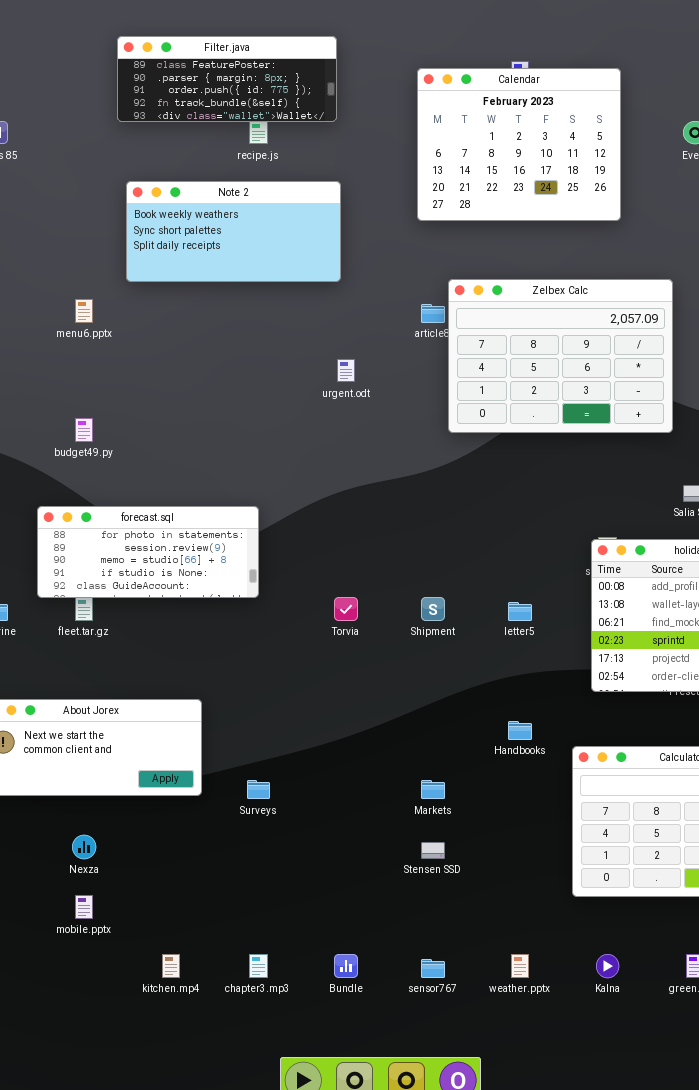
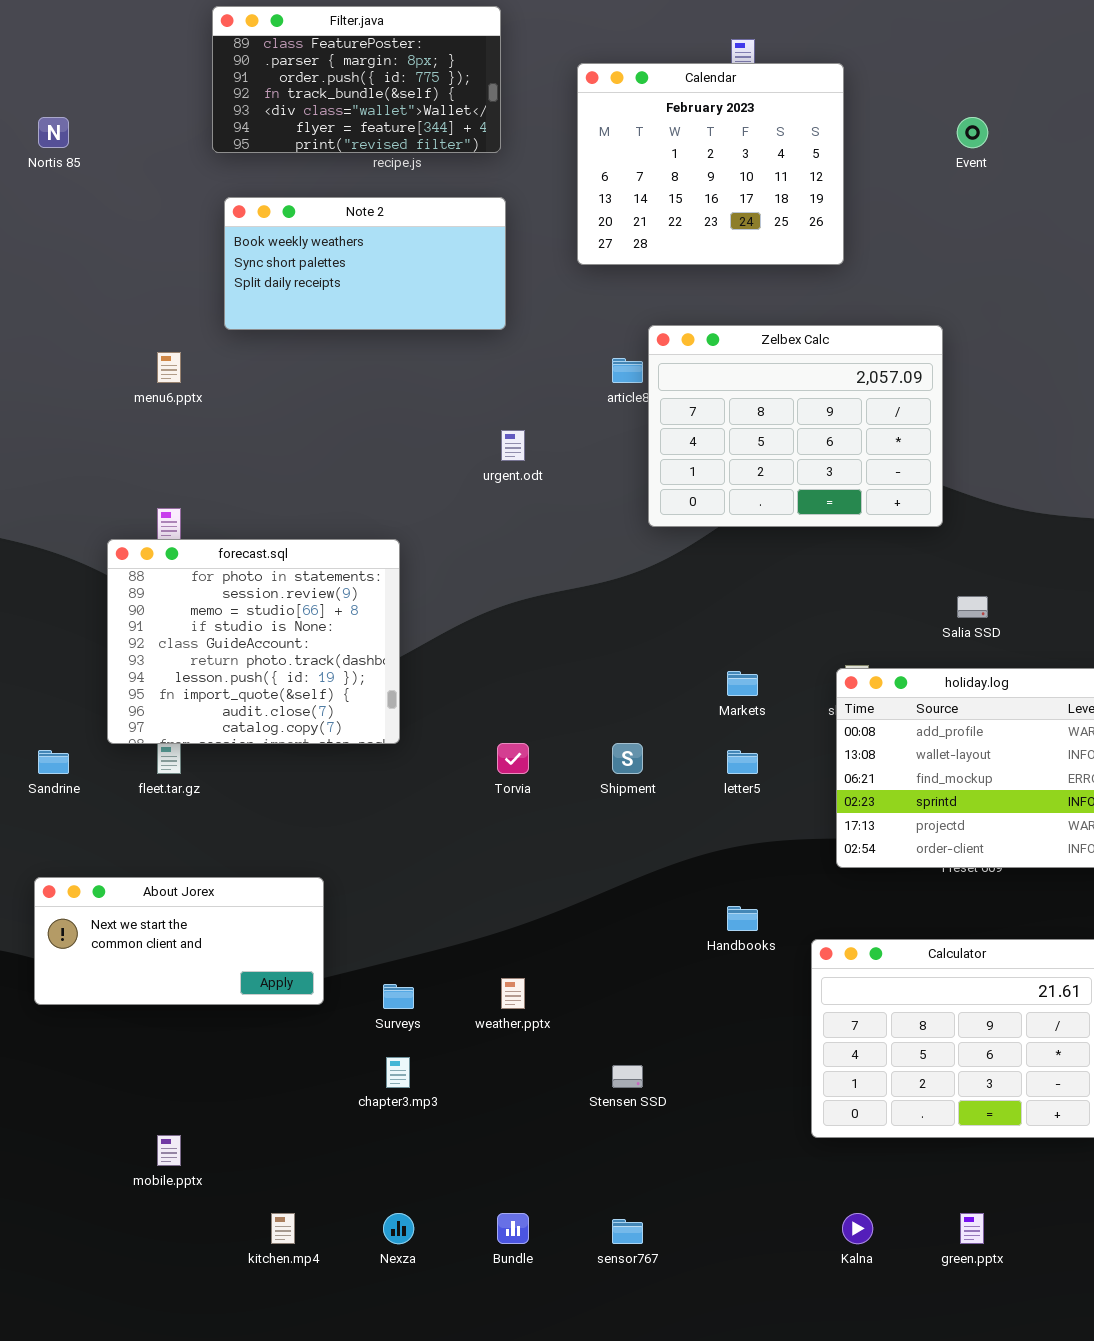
Filter.java: [117,36,337,122] -> [212,6,501,153], resized
Calendar: [417,68,621,221] -> [577,63,844,265], moved
forecast.sql: [37,506,259,598] -> [107,539,400,744], resized
Markets: [421,780,445,799] -> [727,671,758,696], moved
Nexza: [72,835,96,859] -> [383,1213,414,1244], moved
chapter3.mp3: [249,954,268,978] -> [386,1057,410,1088], moved
weather.pptx: [511,954,529,978] -> [501,978,525,1009], moved

